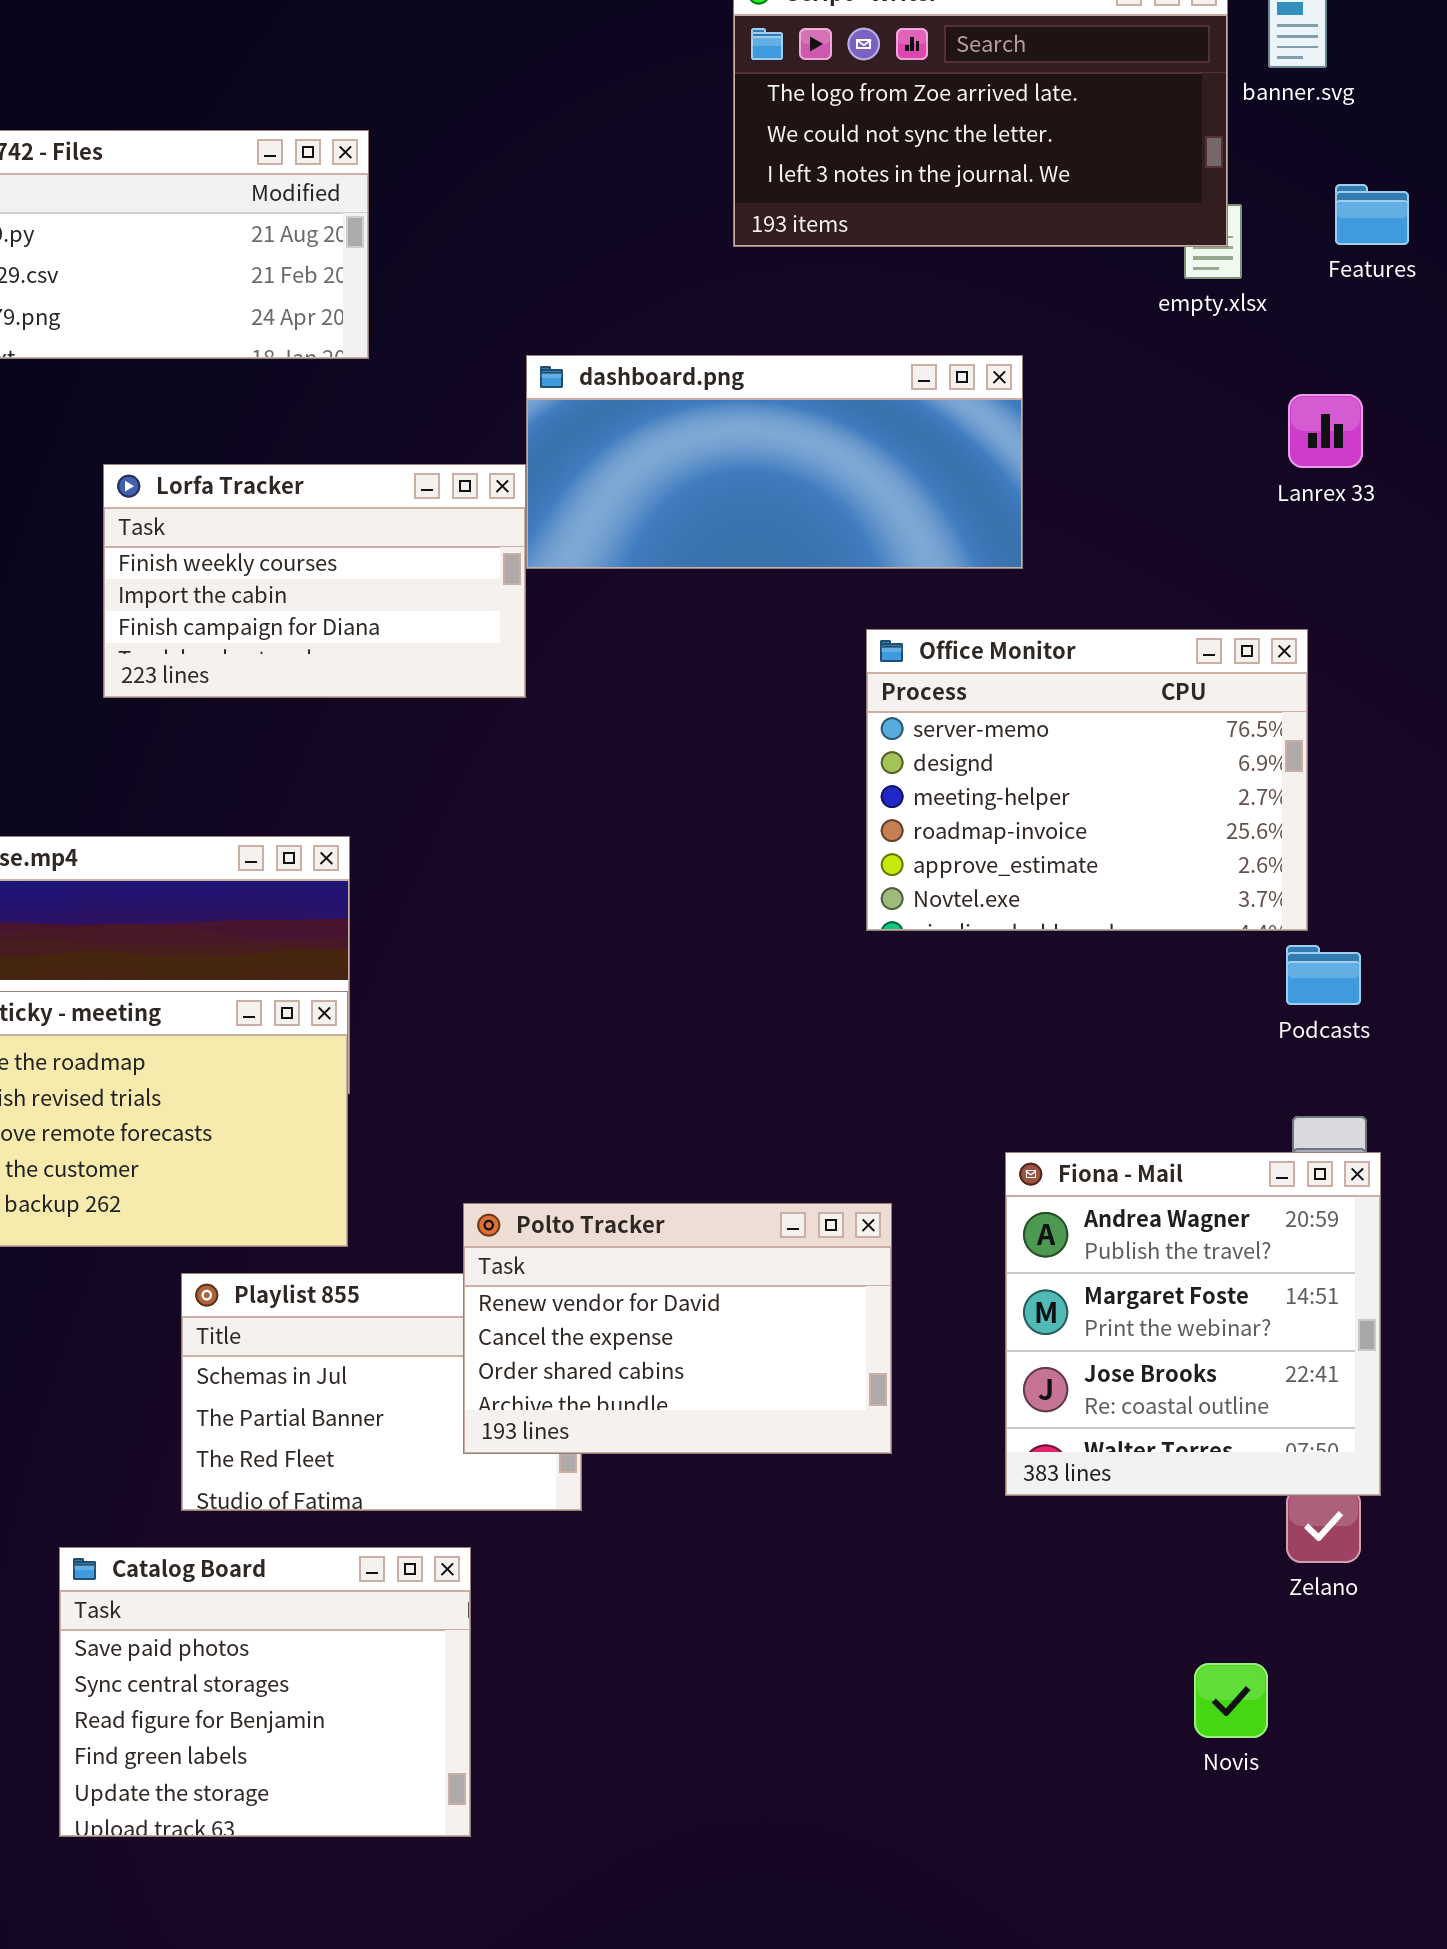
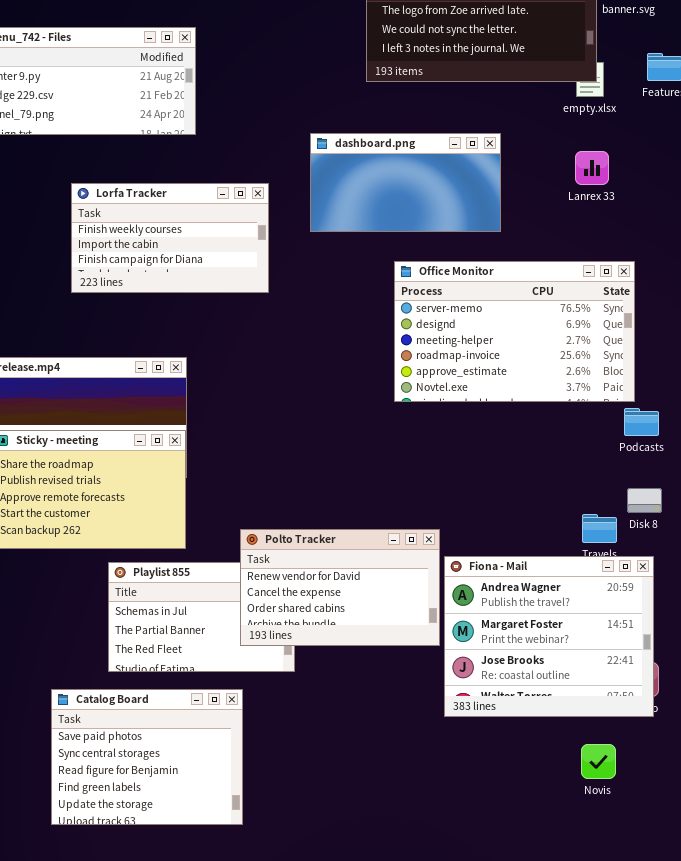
dashboard.png: [526,355,1023,569] -> [310,133,501,232], resized
Lanrex 33: [1288,394,1363,468] -> [575,151,609,185], moved
Office Monitor: [866,629,1308,931] -> [394,261,635,402], resized
Fiona - Mail: [1005,1152,1381,1496] -> [444,556,654,717], moved, resized

